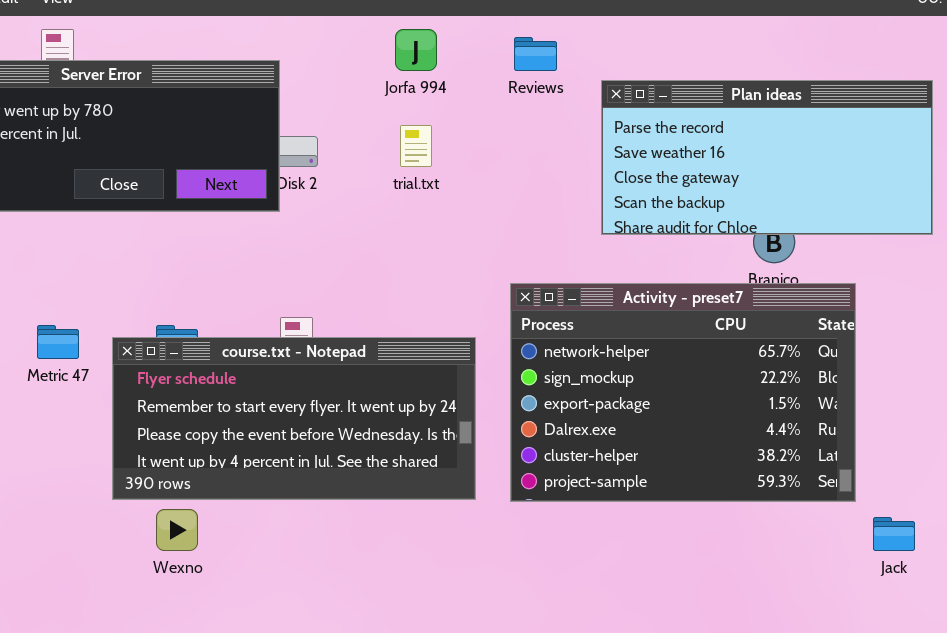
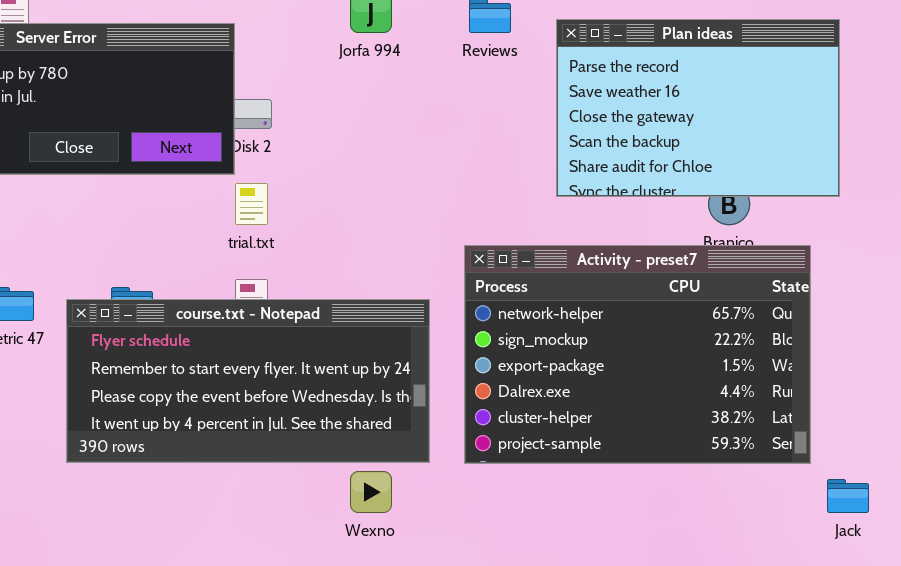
Plan ideas: [601,80,933,235] -> [556,19,840,197], resized
trial.txt: [400,125,432,167] -> [235,183,268,225], moved
Wexno: [156,509,198,551] -> [350,471,392,513], moved

